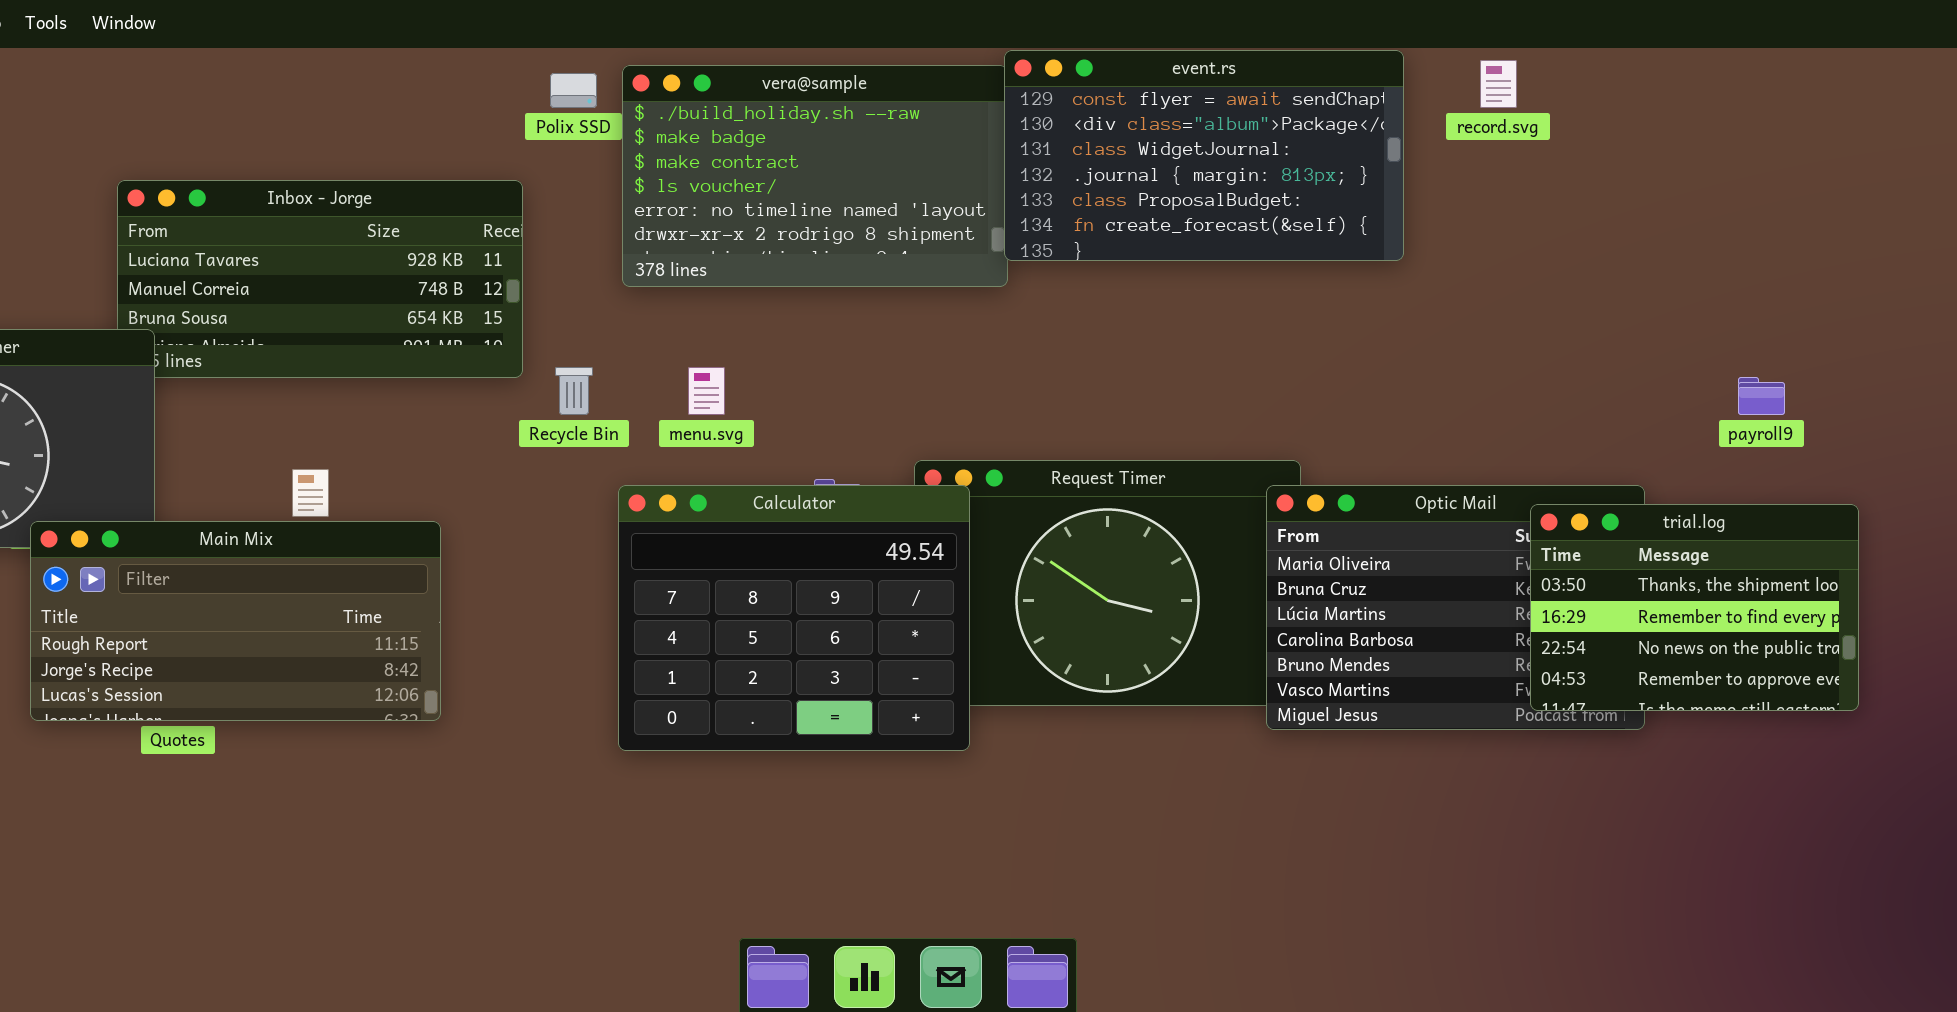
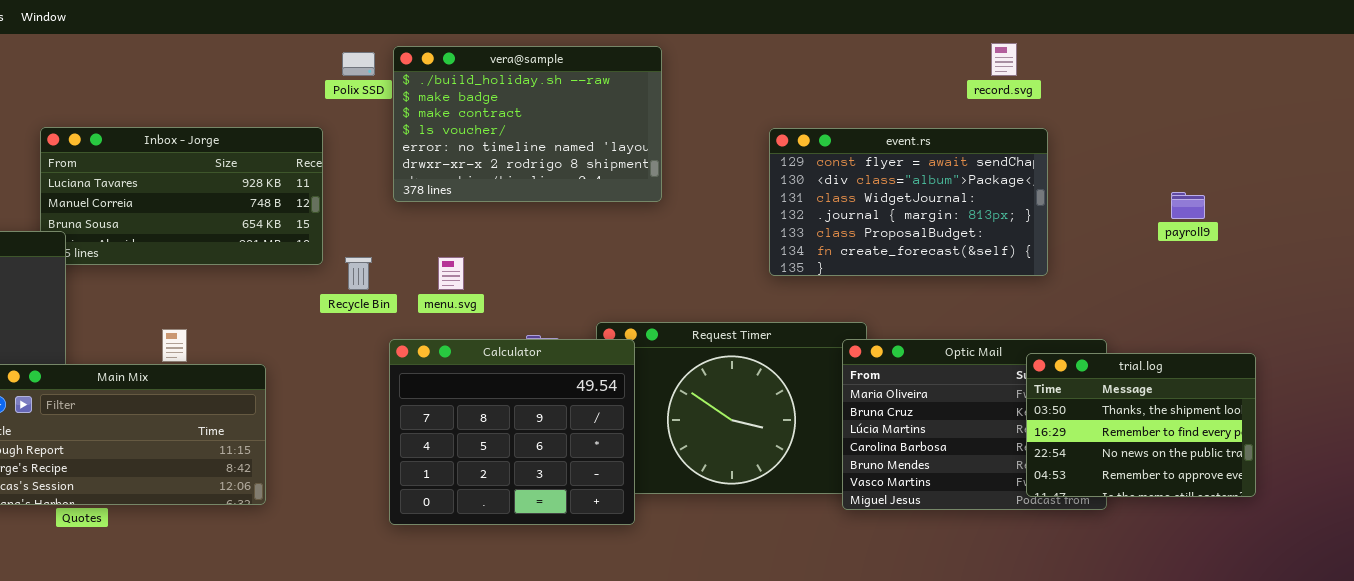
event.rs: [1004,50,1404,261] -> [769,128,1048,276], moved
payroll9: [1738,377,1785,415] -> [1171,192,1205,219], moved

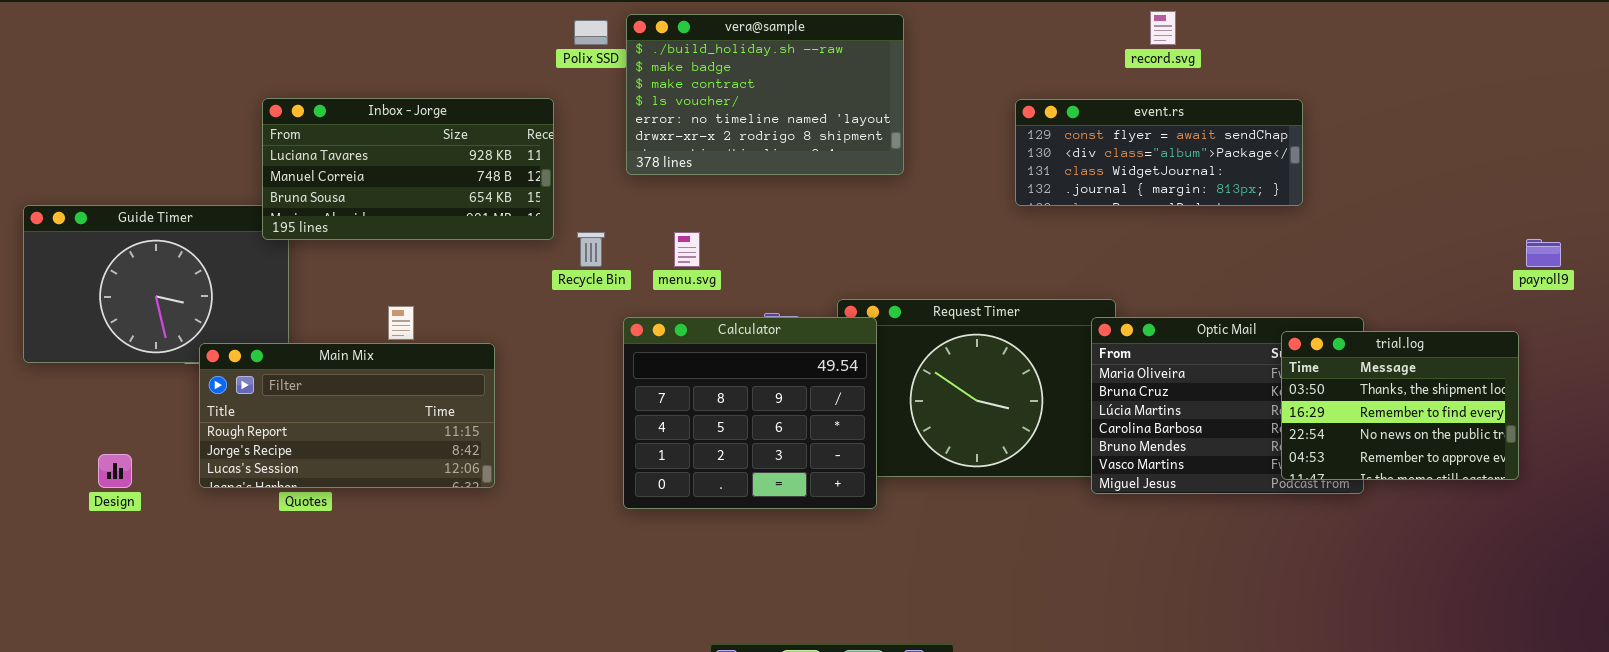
record.svg: [991,43,1017,76] -> [1150,11,1176,45], moved
Inbox - Jorge: [40,127,323,265] -> [262,98,554,240], raised
event.rs: [769,128,1048,276] -> [1015,99,1303,206], resized
payroll9: [1171,192,1205,219] -> [1526,239,1561,267], moved

